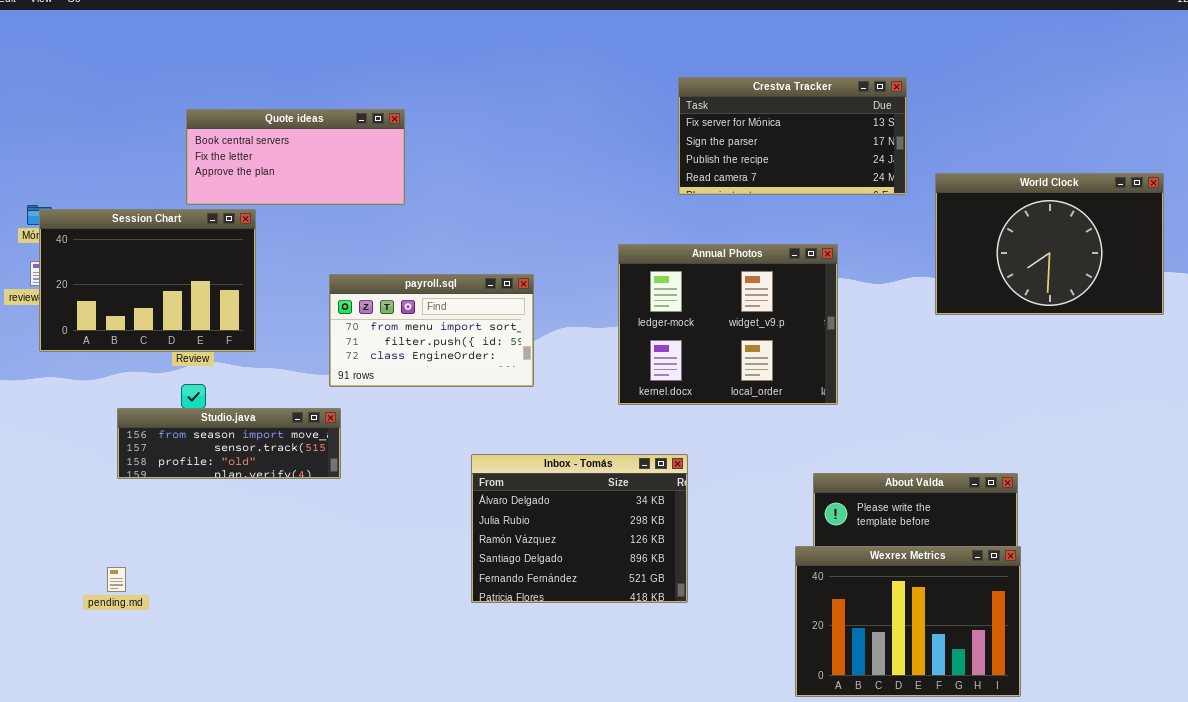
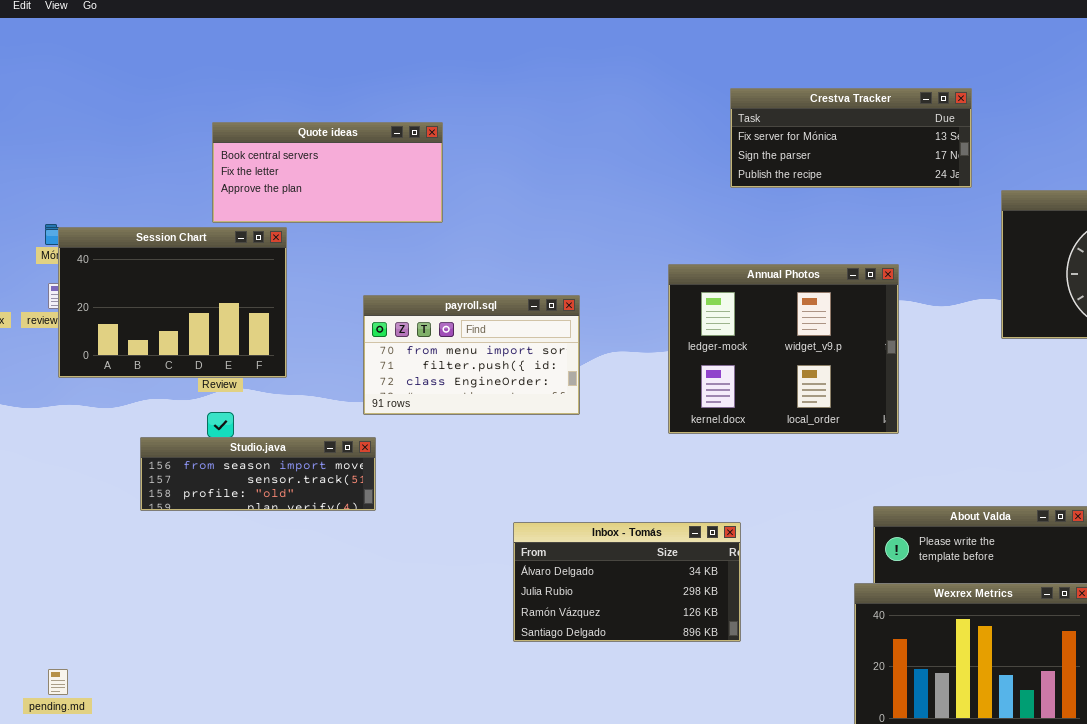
Crestva Tracker: [678,77,907,195] -> [730,88,972,188], resized
Inbox - Tomás: [471,454,688,603] -> [513,522,741,642], resized
pending.md: [107,567,126,592] -> [48,669,68,695], moved

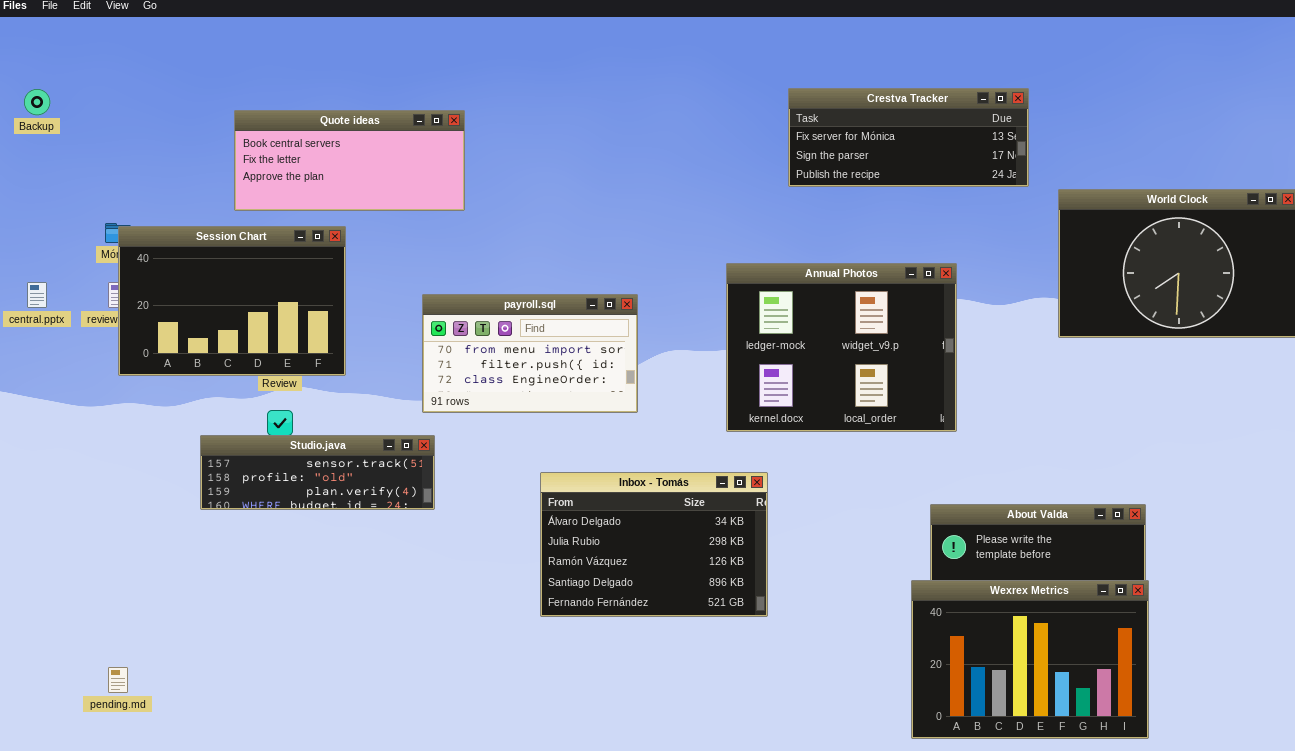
Quote ideas: [212,122,443,223] -> [234,110,465,211], moved
Studio.java: [140,437,376,511] -> [200,435,435,510], scrolled down 1 row
Inbox - Tomás: [513,522,741,642] -> [540,472,768,617], moved, resized

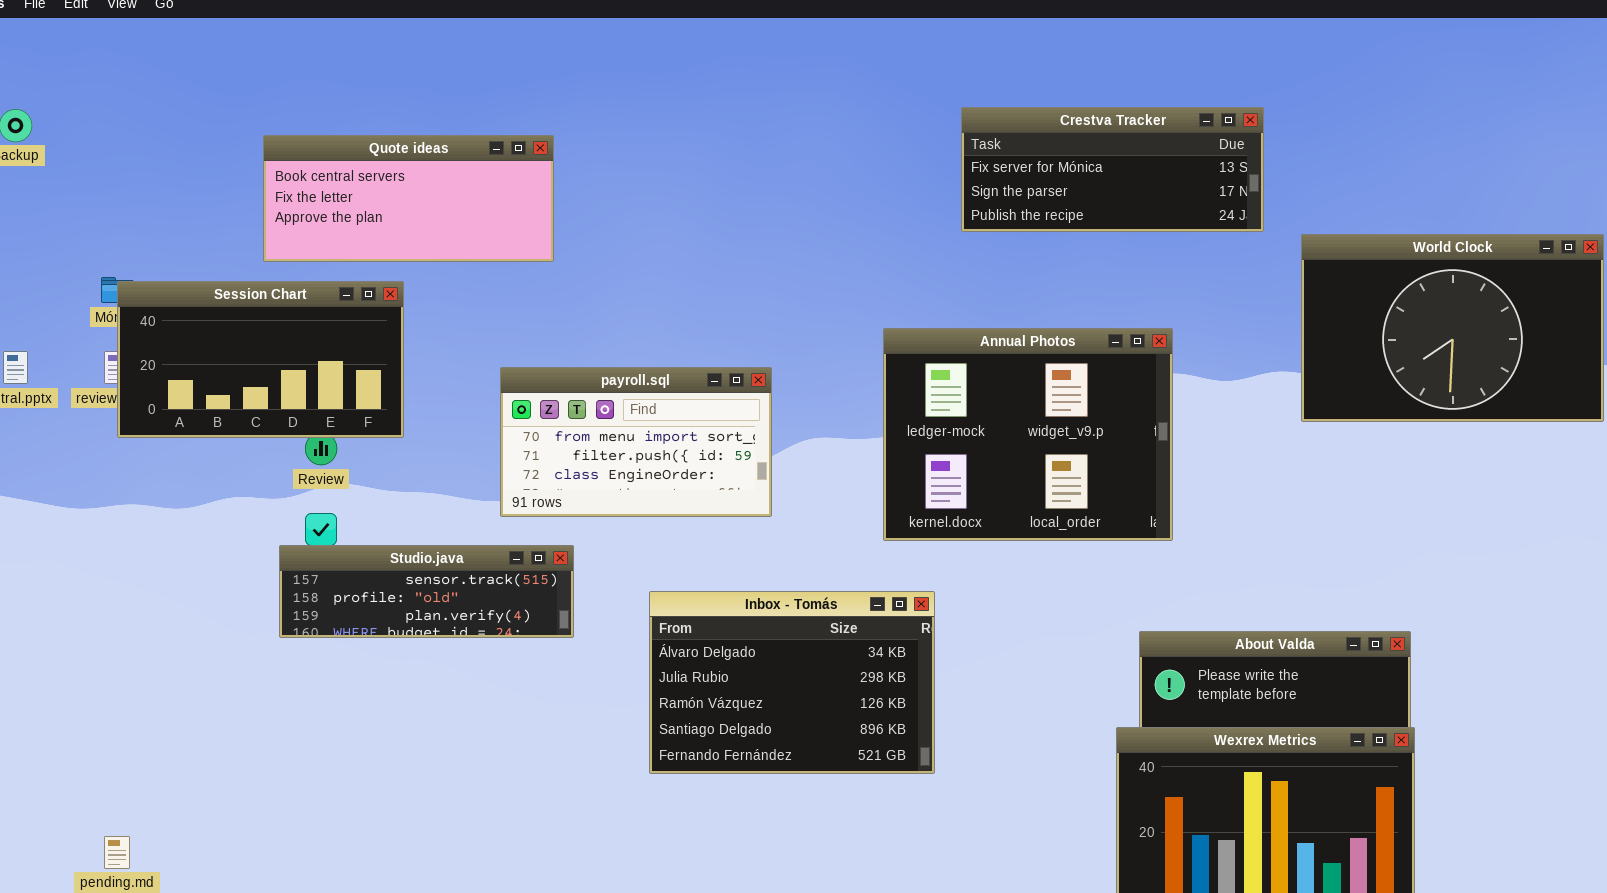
Session Chart: [118,226,346,376] -> [117,281,404,438], resized
Studio.java: [200,435,435,510] -> [279,545,574,638], moved

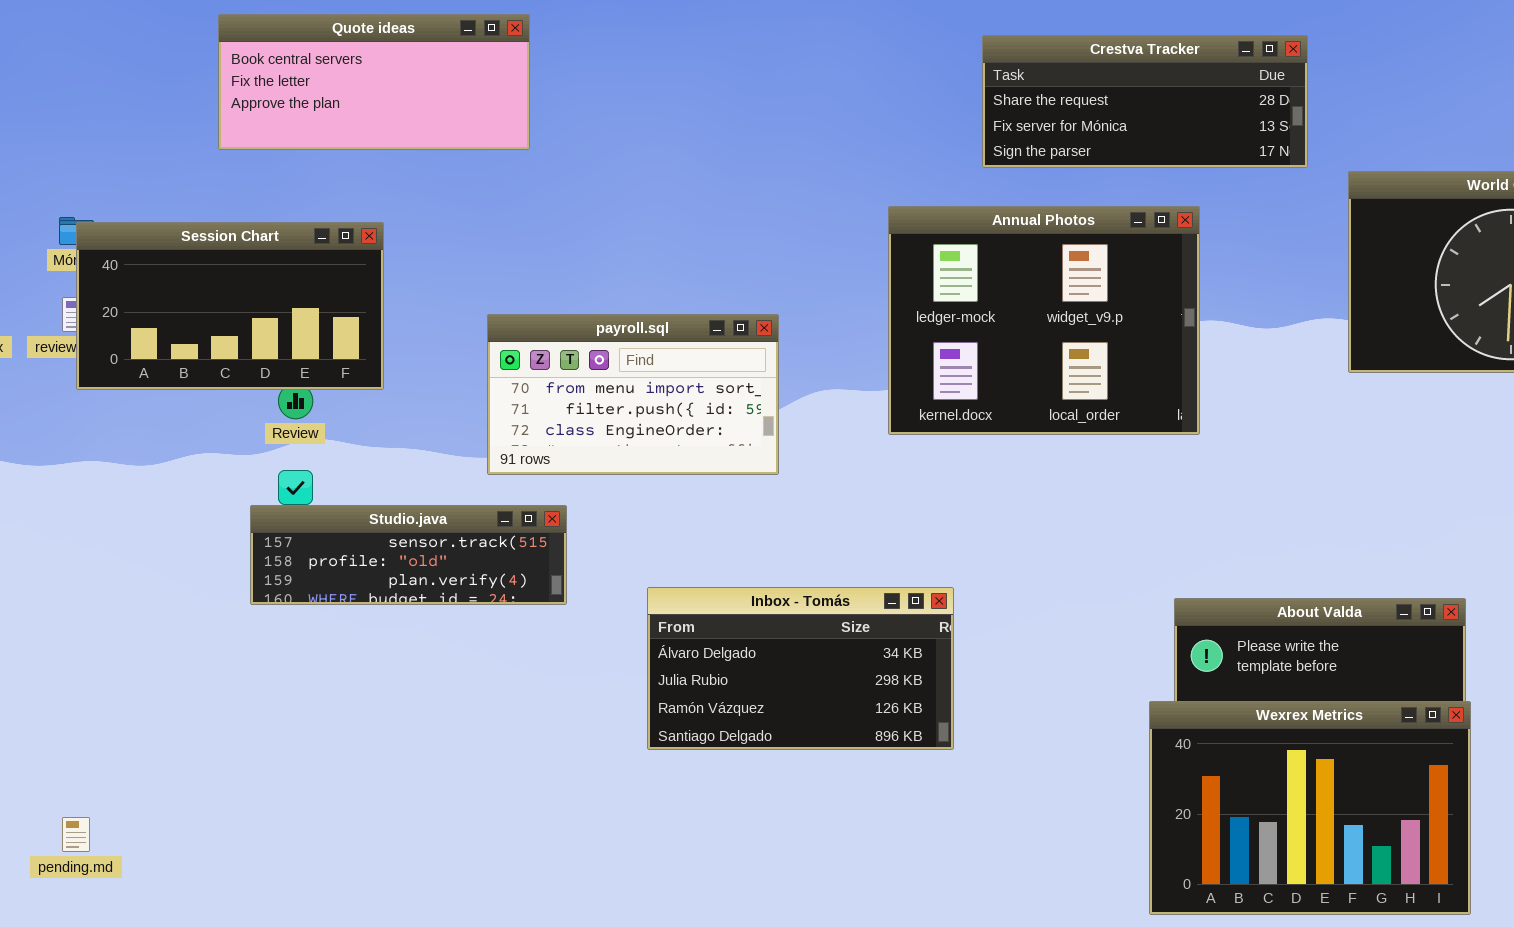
Crestva Tracker: [961,107,1264,232] -> [982,35,1308,168], scrolled up 1 row
Quote ideas: [263,135,554,262] -> [218,14,530,150], moved
Annual Photos: [883,328,1173,541] -> [888,206,1200,435], moved
Inbox - Tomás: [649,591,935,774] -> [647,587,954,750], resized

